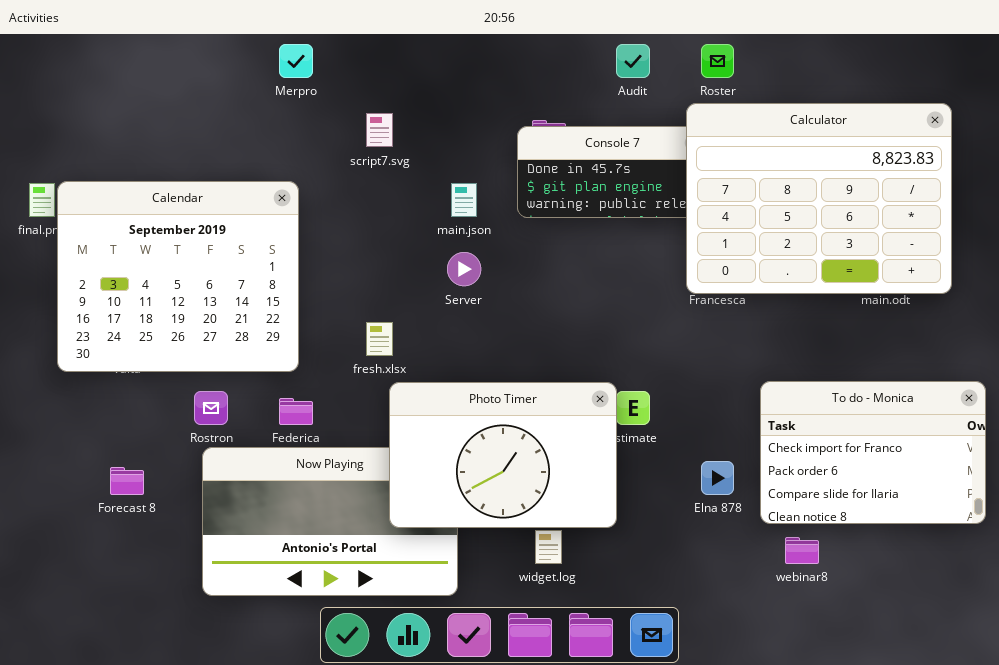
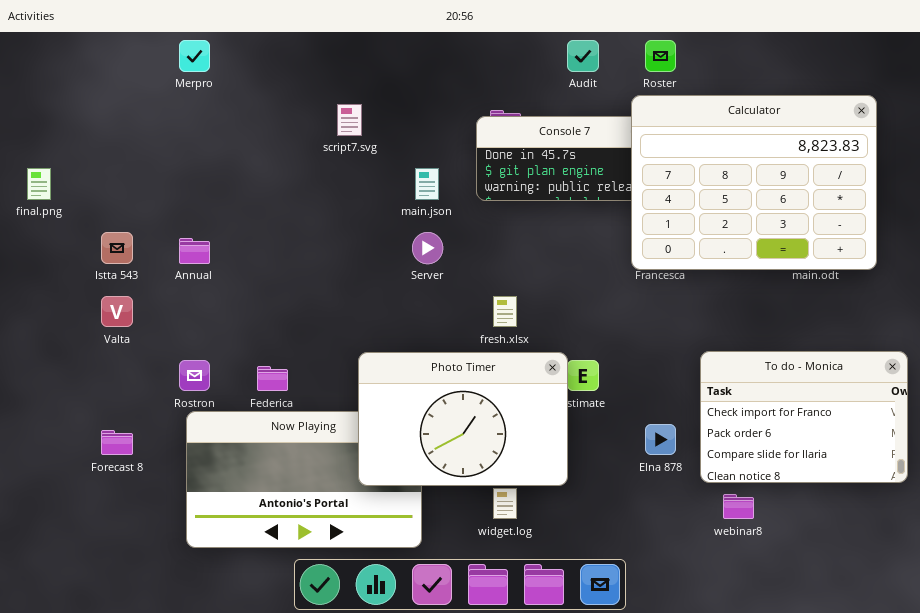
Merpro: [279,44,313,78] -> [179,40,210,72], moved
Calendar: [57,181,299,372] -> none, closed
fresh.xlsx: [366,322,393,356] -> [493,296,517,327], moved

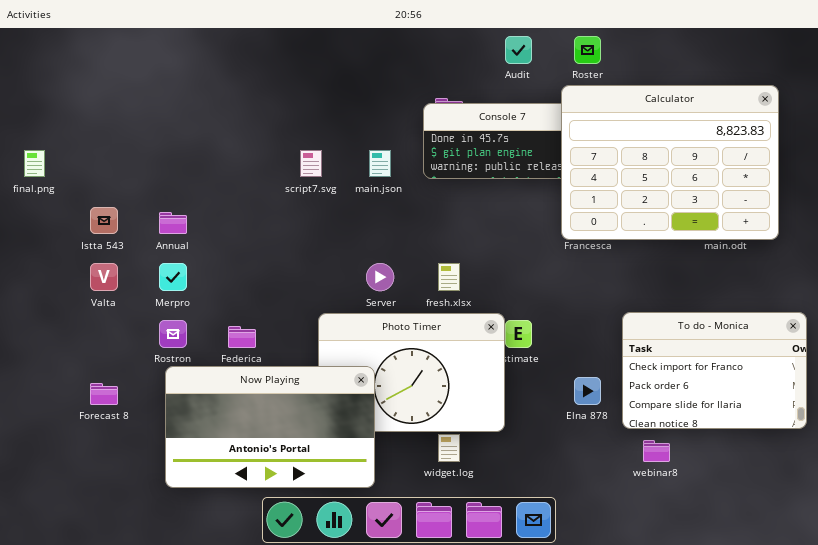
Merpro: [179,40,210,72] -> [159,263,187,291], moved
script7.svg: [337,104,362,136] -> [300,150,322,177], moved
Server: [412,232,443,264] -> [366,263,394,291], moved
Now Playing: [186,411,422,548] -> [165,366,375,488], raised

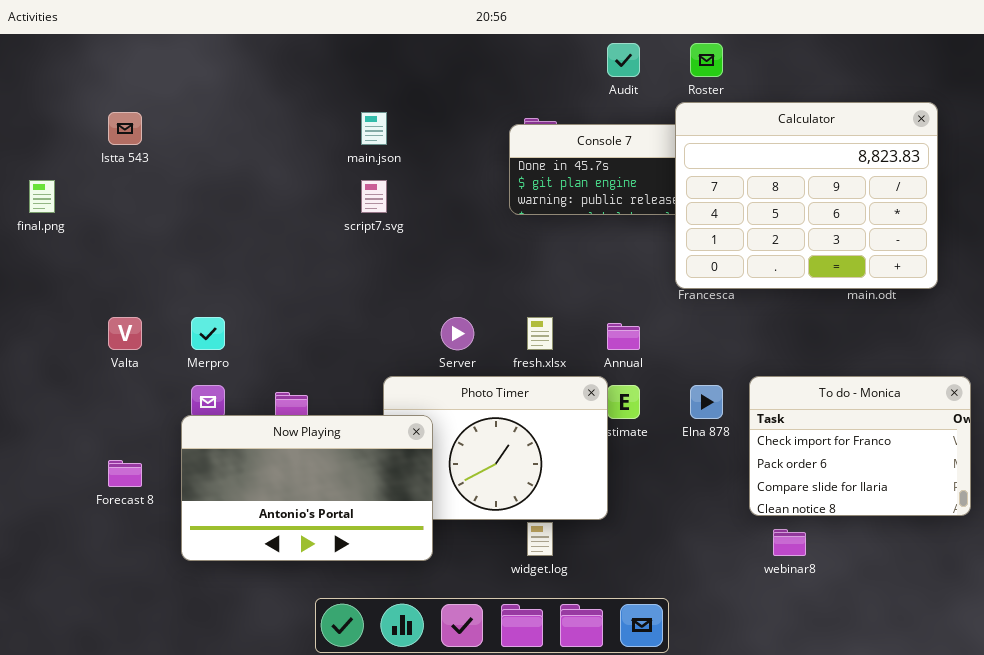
main.json: [369,150,391,177] -> [361,112,387,145], moved
Istta 543: [90,207,118,234] -> [108,112,142,145], moved
Annual: [159,212,187,234] -> [607,323,640,350], moved
Now Playing: [165,366,375,488] -> [181,415,433,561], moved
Elna 878: [574,377,601,405] -> [690,385,723,419], moved

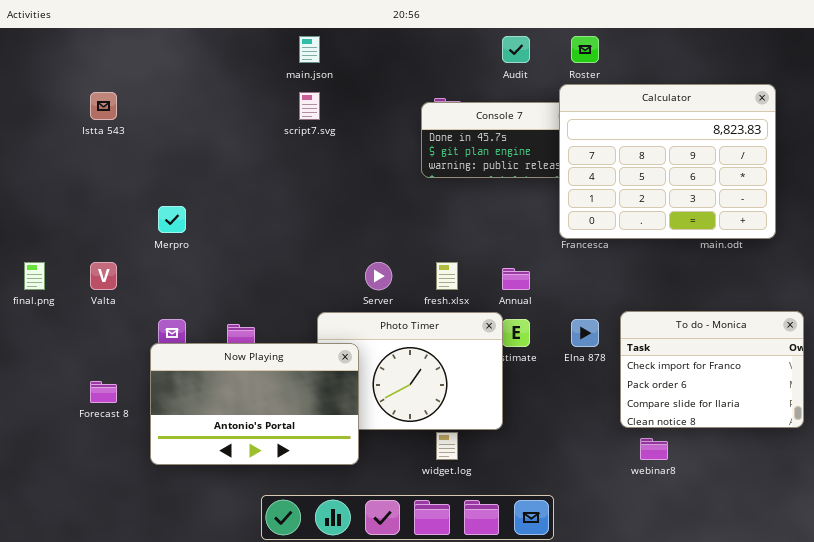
main.json: [361,112,387,145] -> [299,36,320,63], moved
final.png: [29,180,55,213] -> [24,262,45,290], moved
script7.svg: [361,180,387,213] -> [299,92,320,120], moved
Merpro: [191,317,225,350] -> [158,206,186,233], moved

